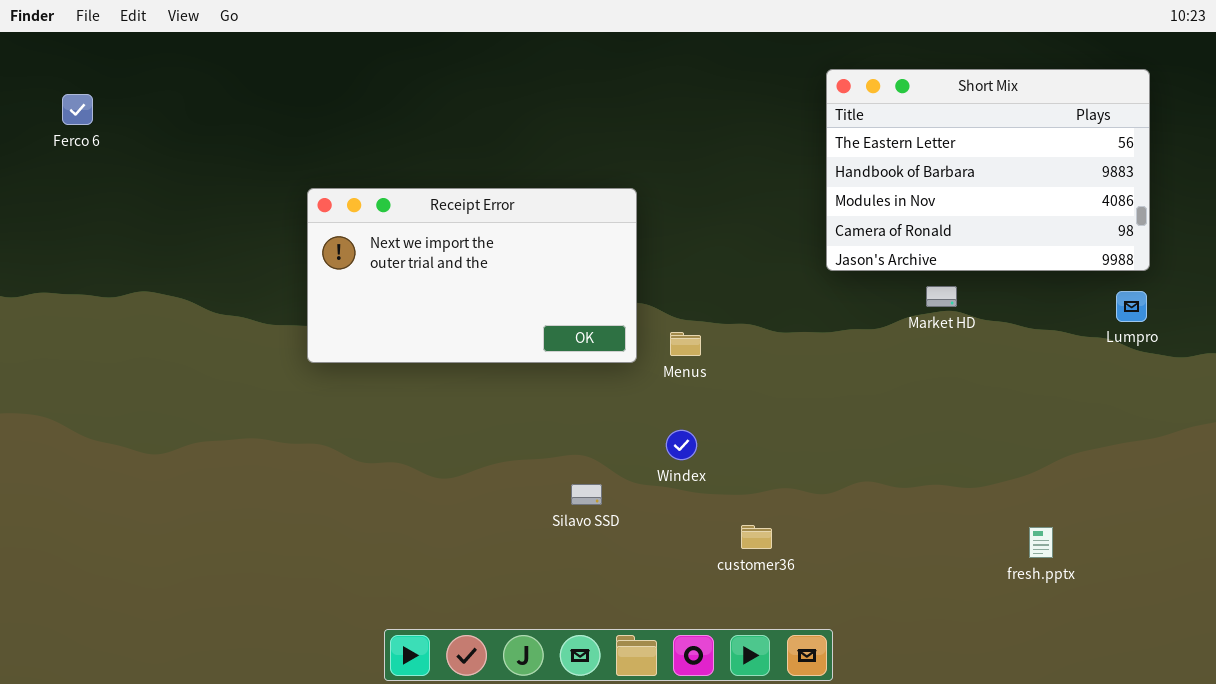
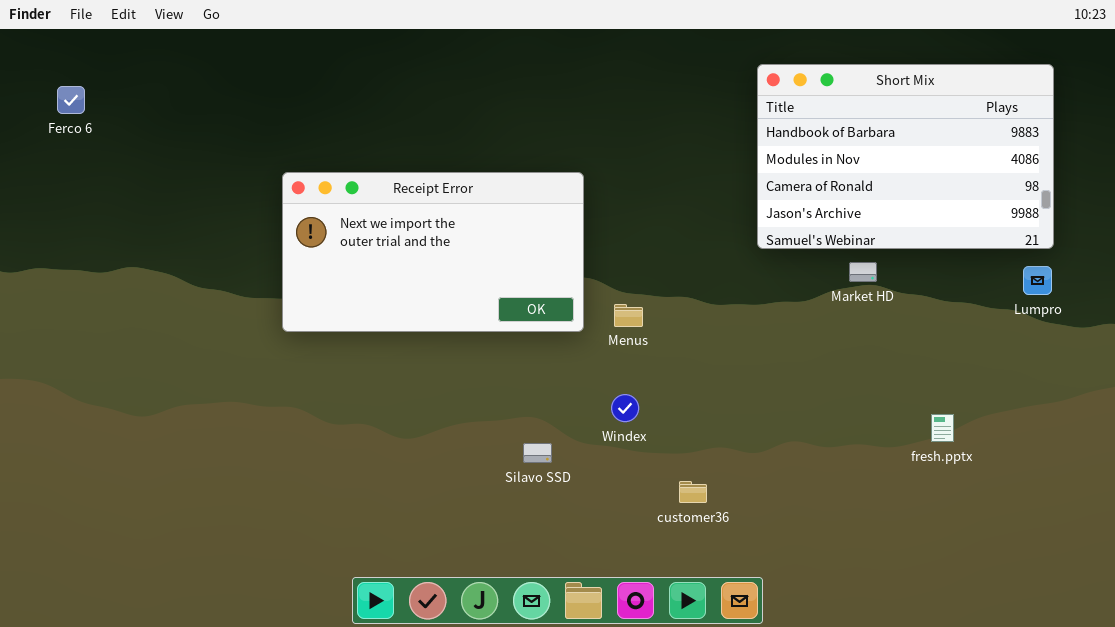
Short Mix: [826,69,1150,271] -> [757,64,1054,249], scrolled down 1 row
fresh.pptx: [1029,527,1053,558] -> [931,414,954,442], moved

